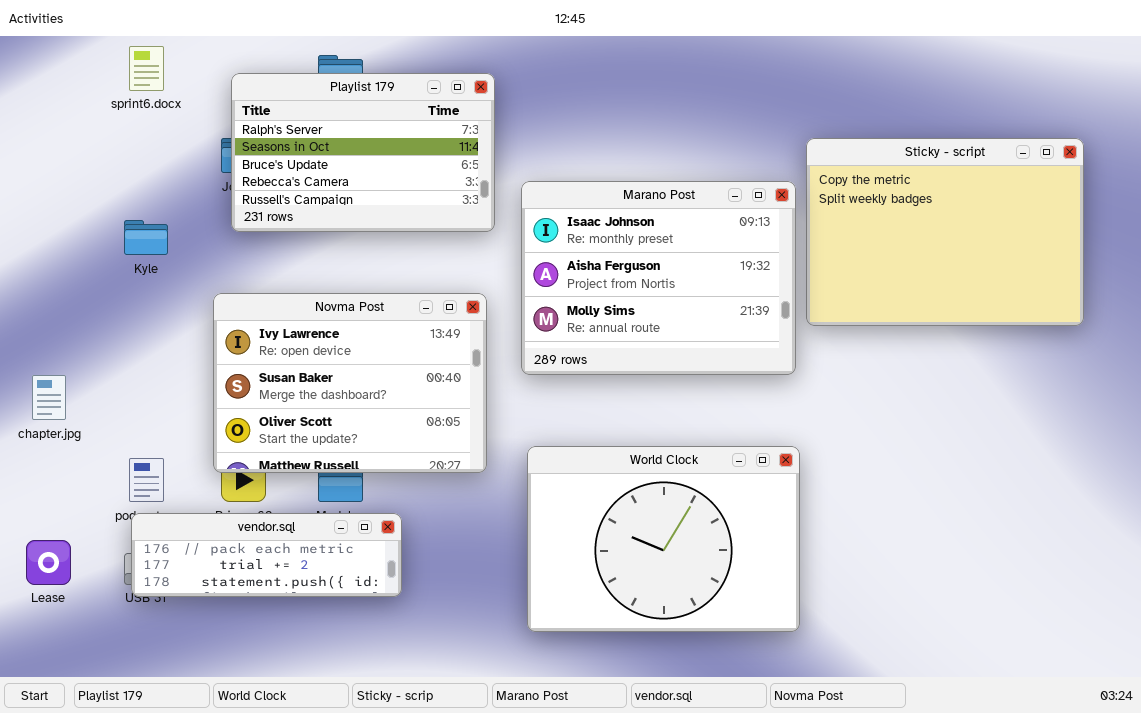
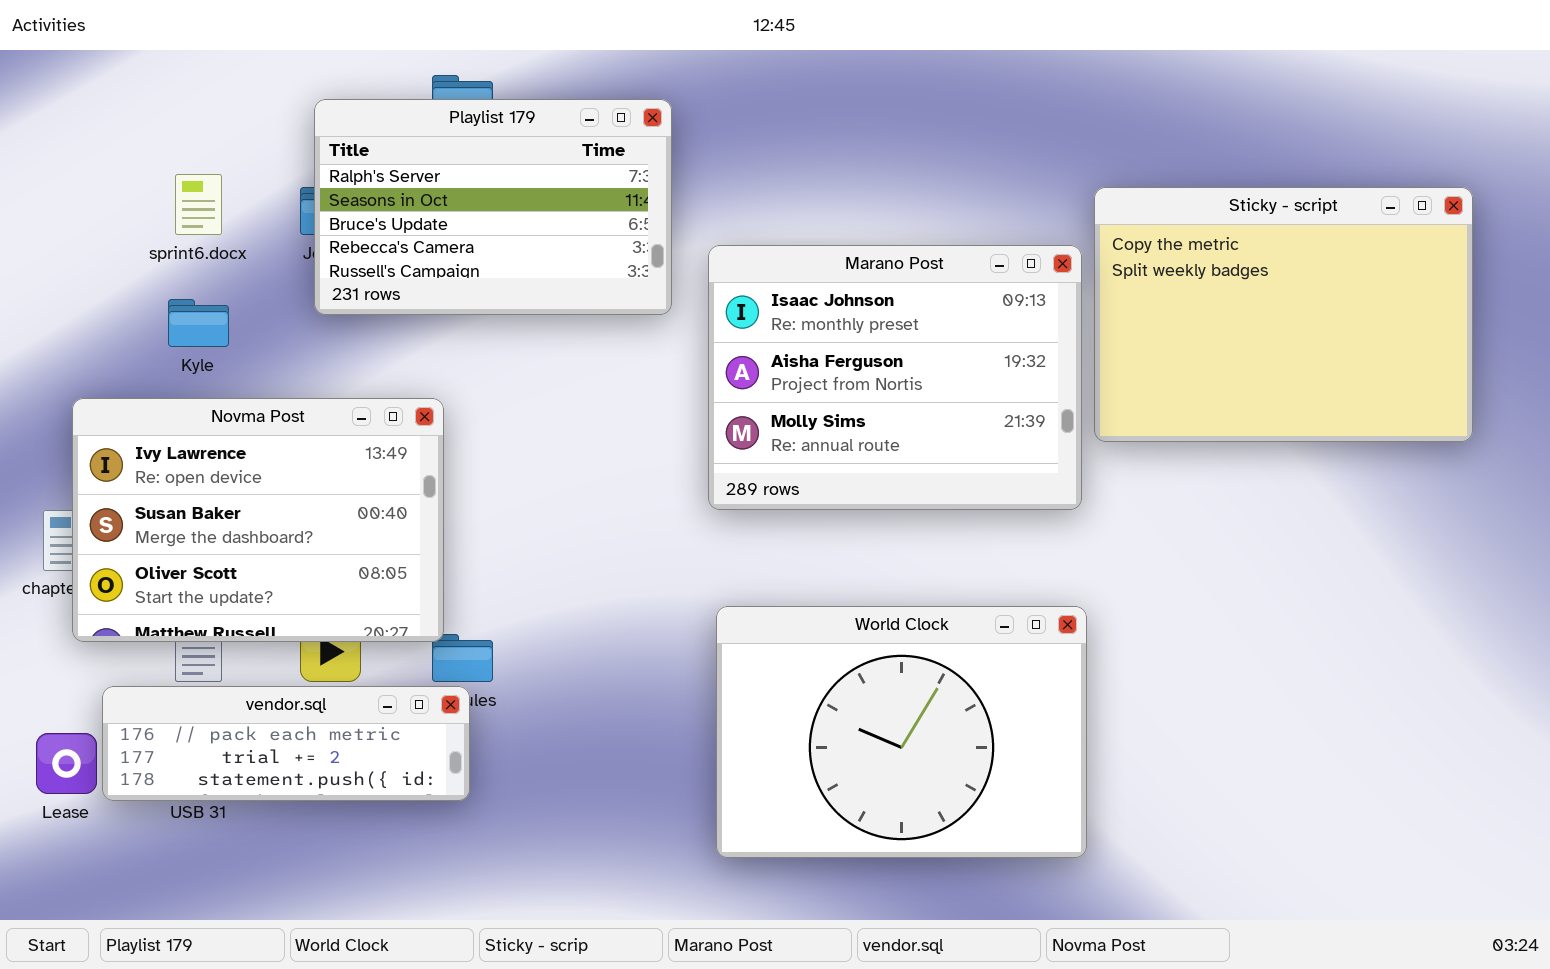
sprint6.docx: [129,46,164,91] -> [175,174,222,235], moved
Novma Post: [213,293,487,473] -> [72,398,444,642], moved
vendor.sql: [131,513,402,597] -> [102,686,470,801], moved

